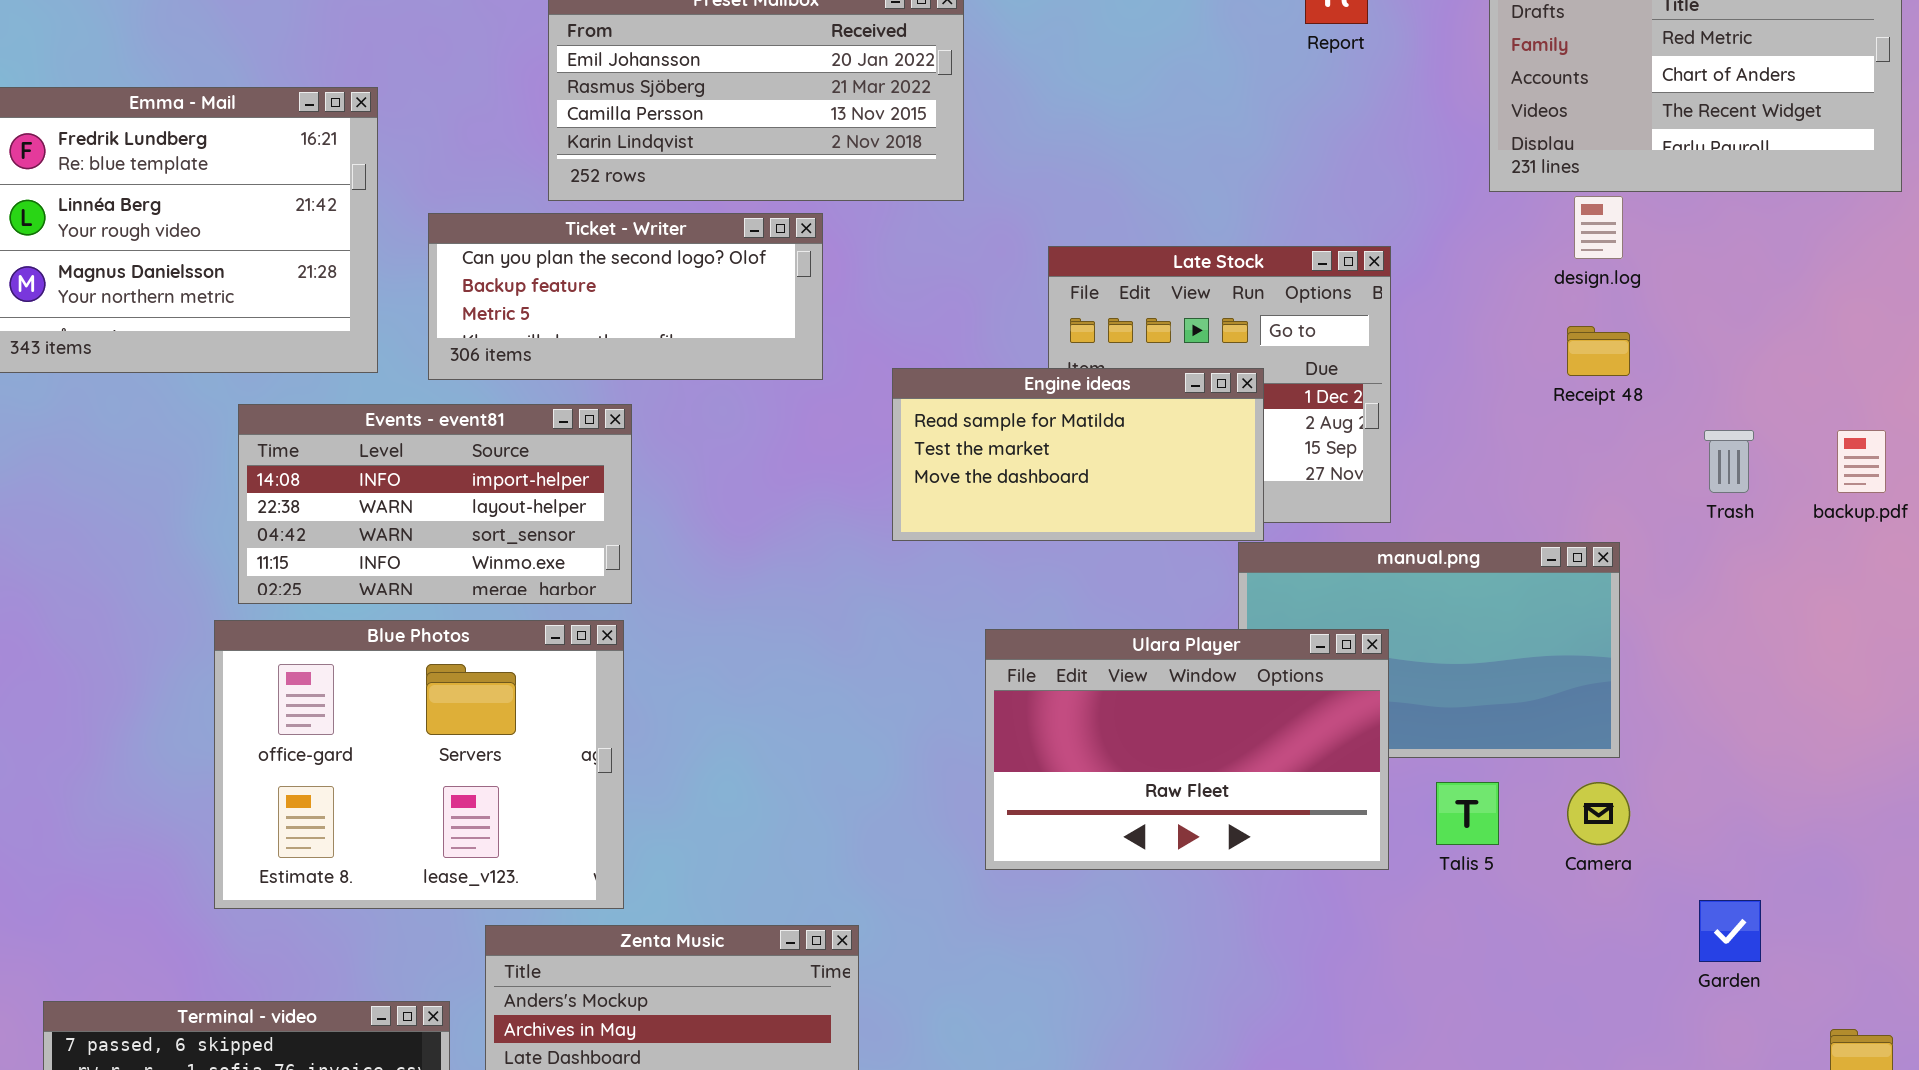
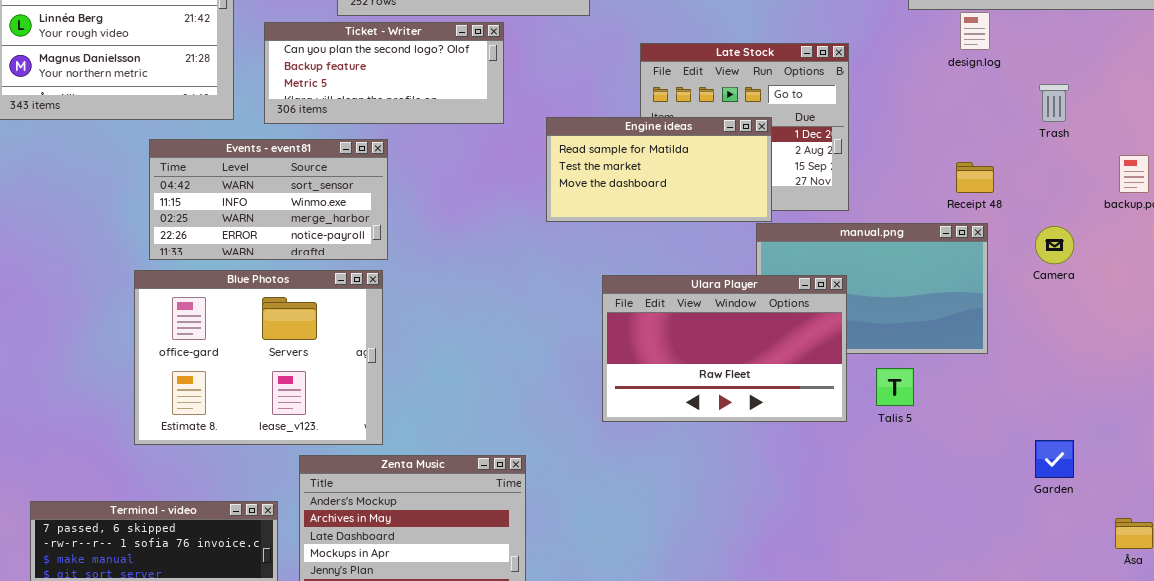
Receipt 48: [1567,326,1630,376] -> [956,162,994,193], moved
Events - event81: [238,404,632,604] -> [149,139,388,260], scrolled down 2 rows
Trash: [1704,430,1754,493] -> [1039,84,1069,122], moved
Camera: [1567,782,1630,845] -> [1035,226,1074,264], moved

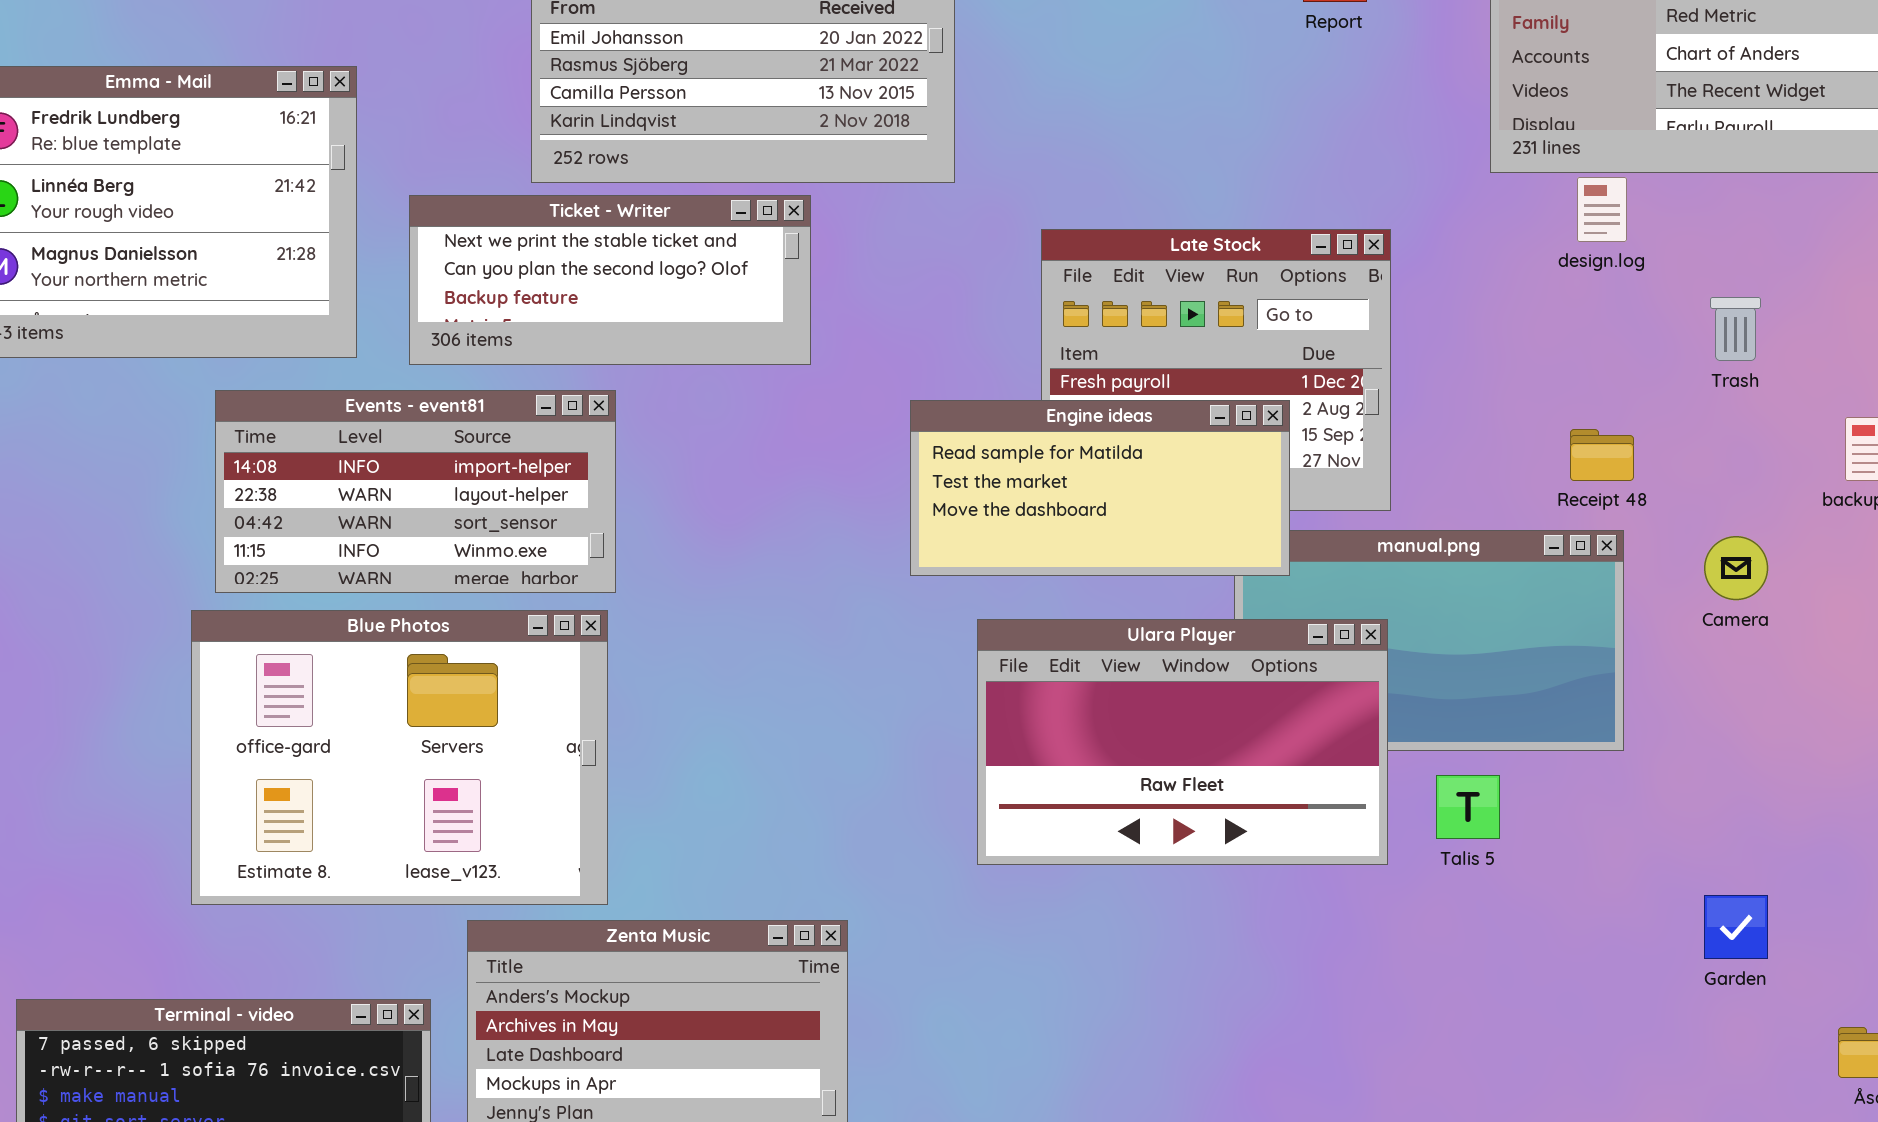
Ticket - Writer: [264,22,504,124] -> [409,195,811,365], scrolled up 1 row
Engine ideas: [546,117,772,222] -> [910,400,1290,576], moved
Events - event81: [149,139,388,260] -> [215,390,616,593], scrolled up 2 rows

